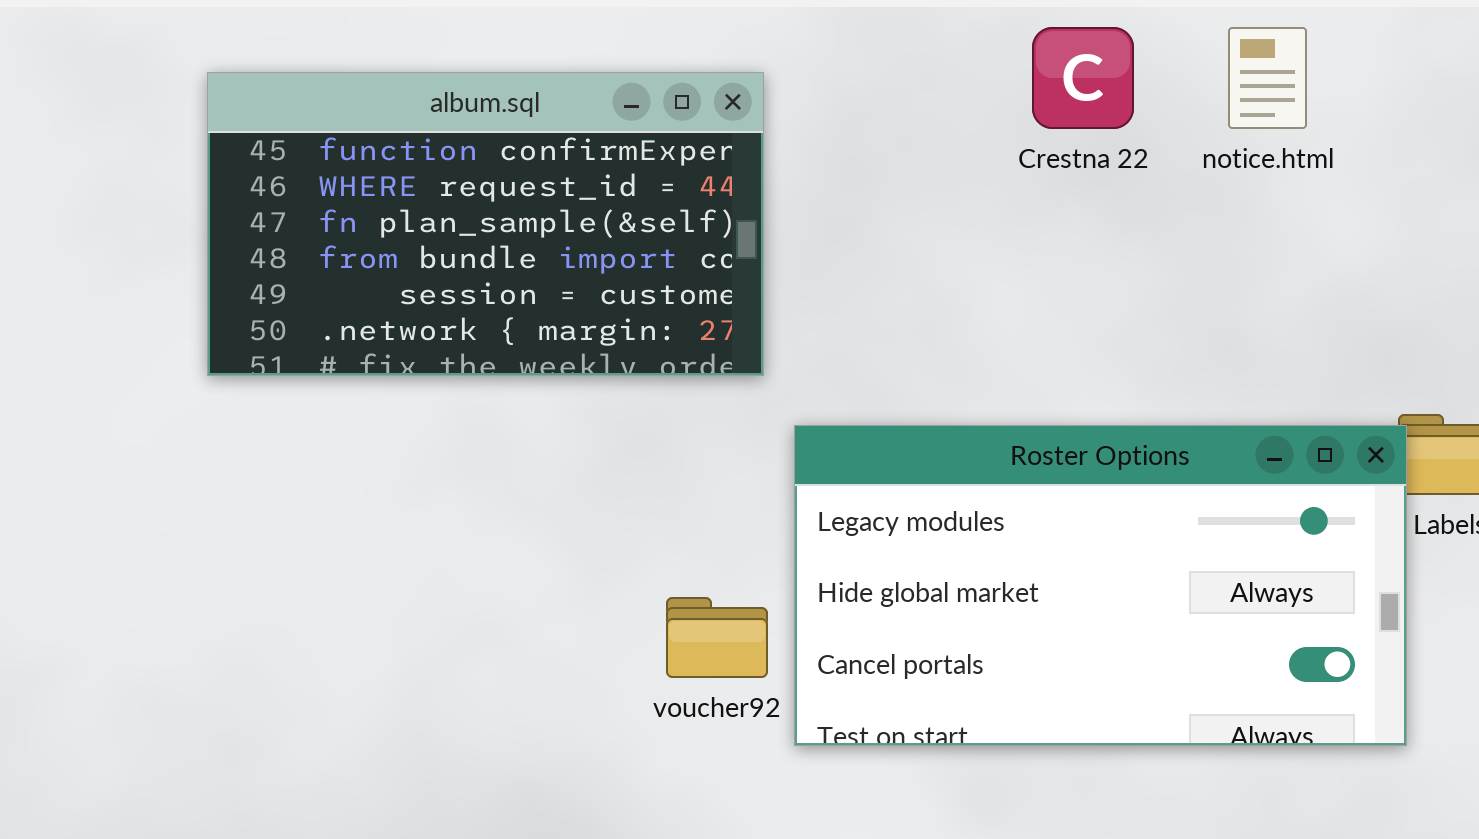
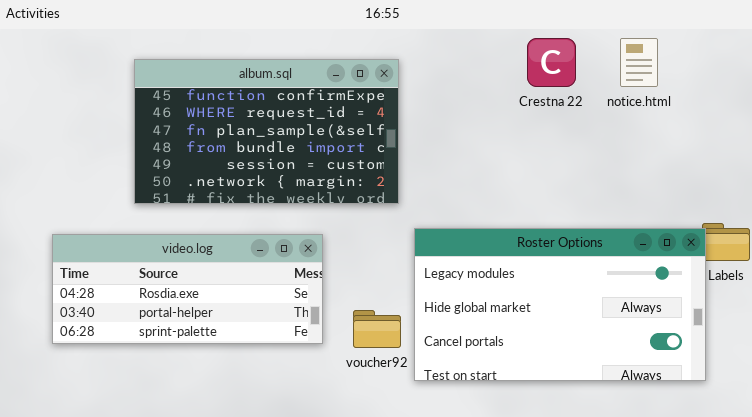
video.log: none -> [52,234,323,344], opened

